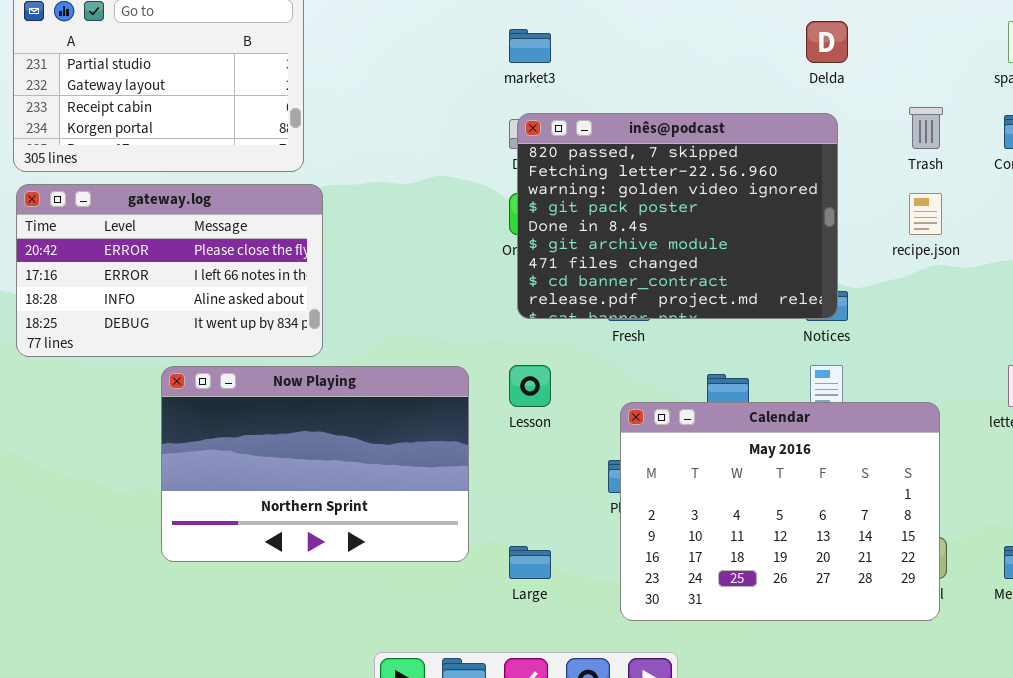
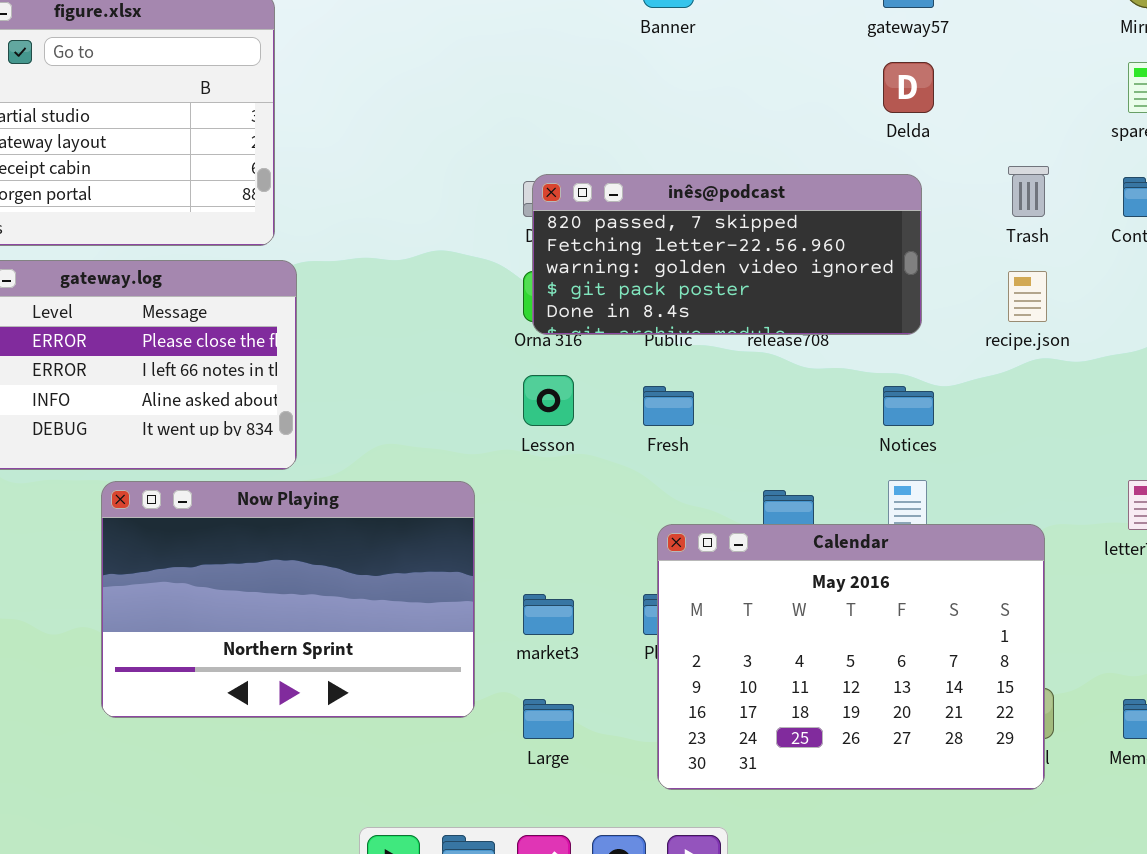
market3: [509,29,551,63] -> [523,594,574,635], moved
inês@podcast: [517,113,838,319] -> [532,174,922,335], resized
Lesson: [509,365,551,407] -> [523,375,574,426], moved

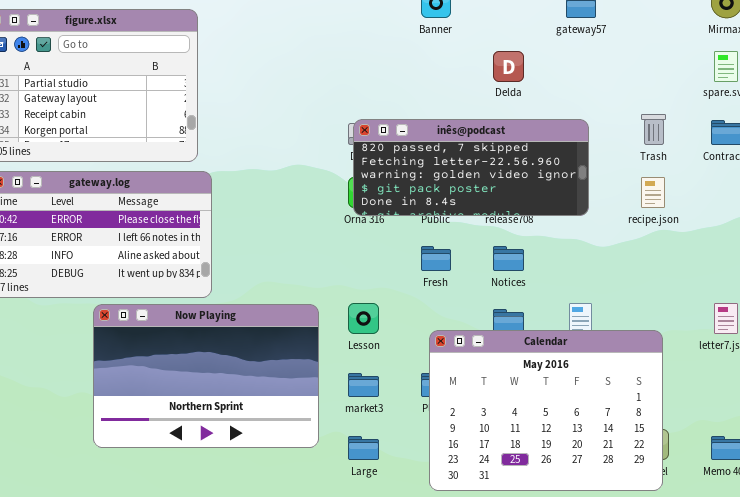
Delda: [883,62,934,113] -> [493,51,524,82], moved
Lesson: [523,375,574,426] -> [348,303,379,334], moved
Notices: [883,386,934,426] -> [493,246,524,271], moved

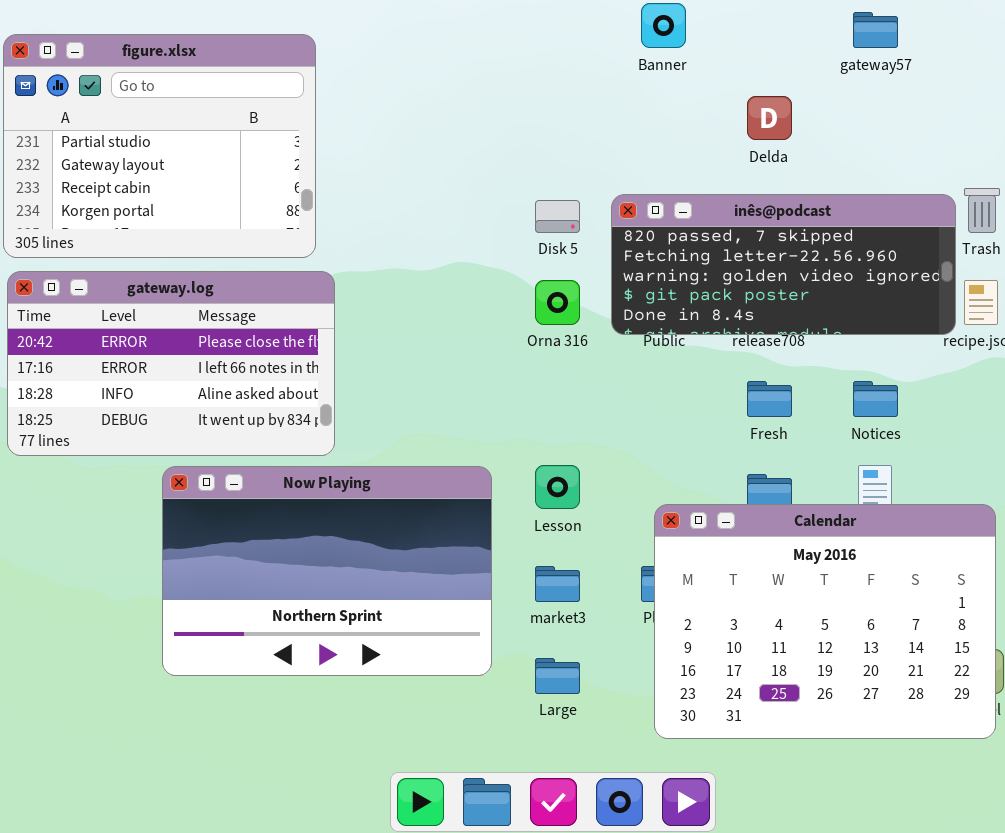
inês@podcast: [353,119,589,216] -> [611,194,956,335], moved
Fresh: [421,246,451,271] -> [747,381,792,417], moved
Notices: [493,246,524,271] -> [853,381,898,417], moved

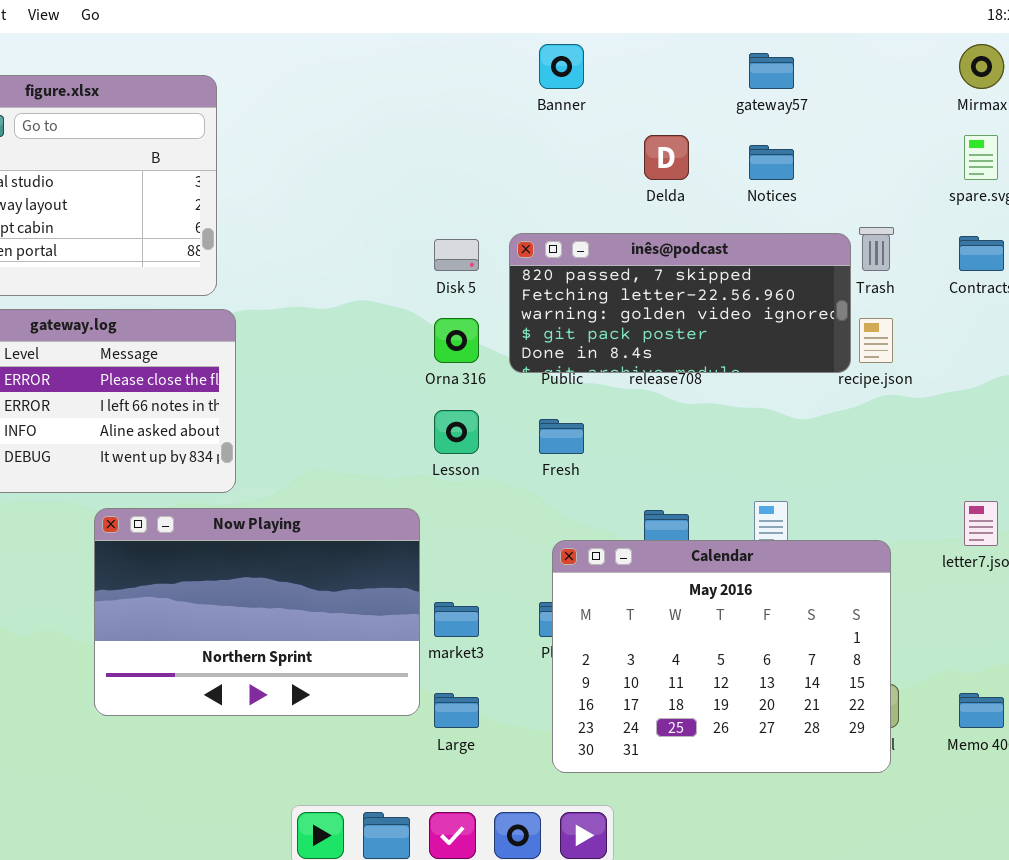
Fresh: [747,381,792,417] -> [539,419,584,454], moved
Notices: [853,381,898,417] -> [749,145,794,180], moved
Lesson: [535,465,580,509] -> [434,410,479,454], moved
Now Playing: [162,466,492,676] -> [94,508,420,716], moved

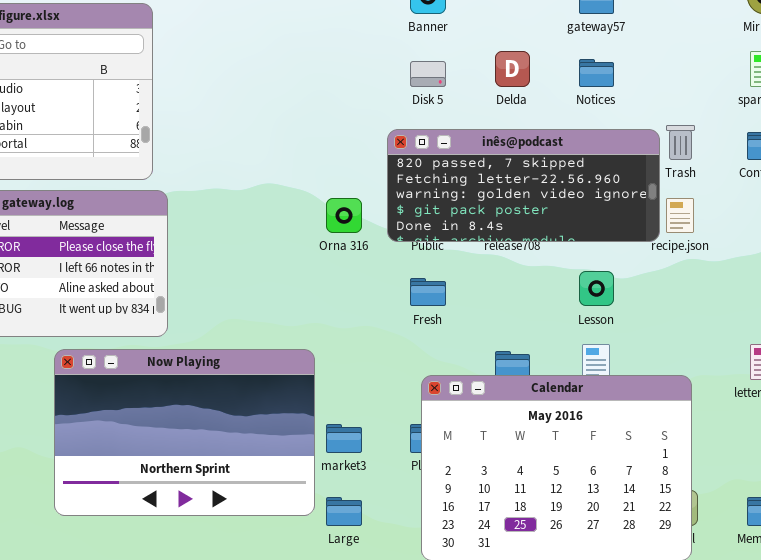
Disk 5: [434,239,479,271] -> [410,61,446,87], moved
Lesson: [434,410,479,454] -> [579,271,614,306], moved

